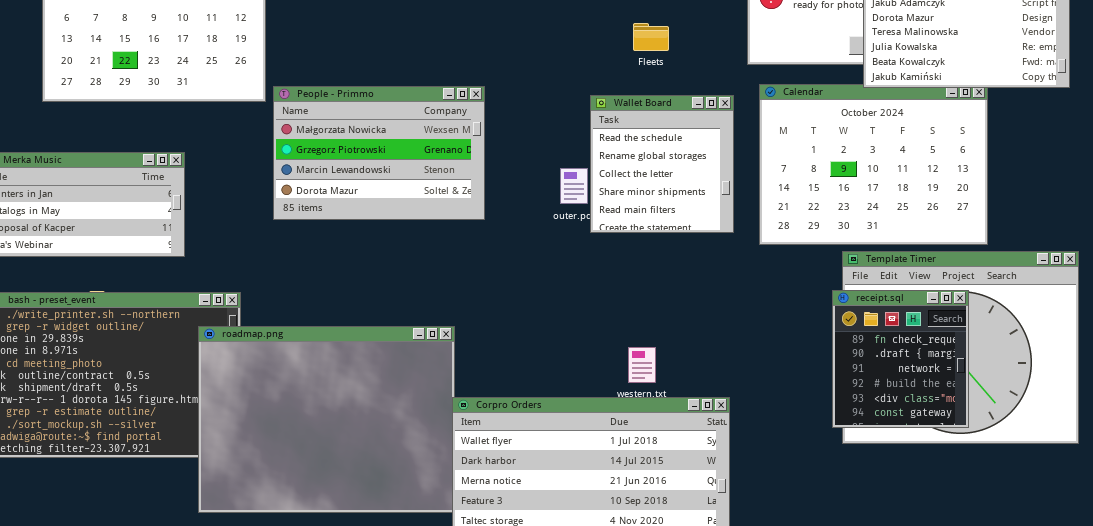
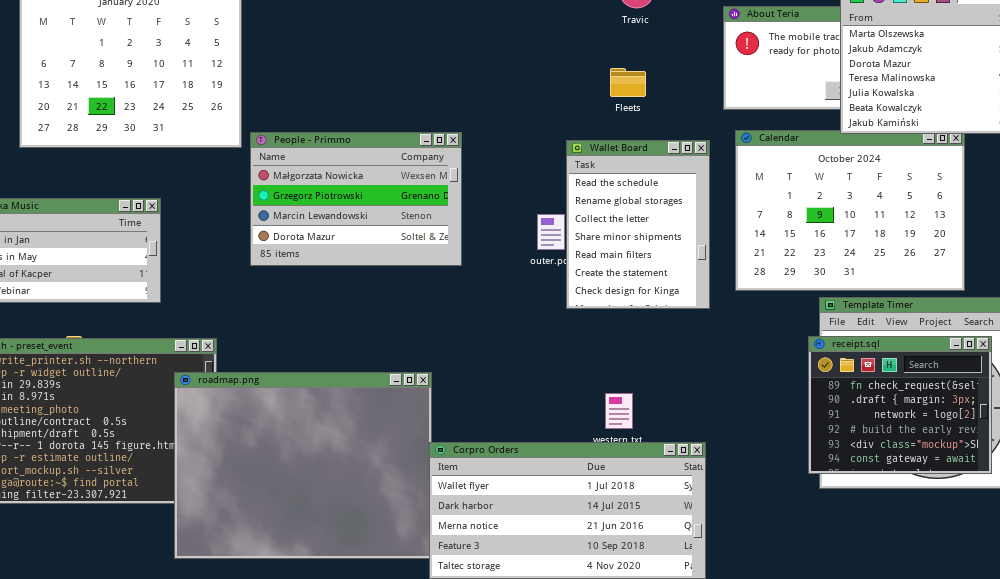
Wallet Board: [590,95,734,233] -> [566,140,710,309], resized
receipt.sql: [832,290,969,428] -> [808,336,992,474], resized

